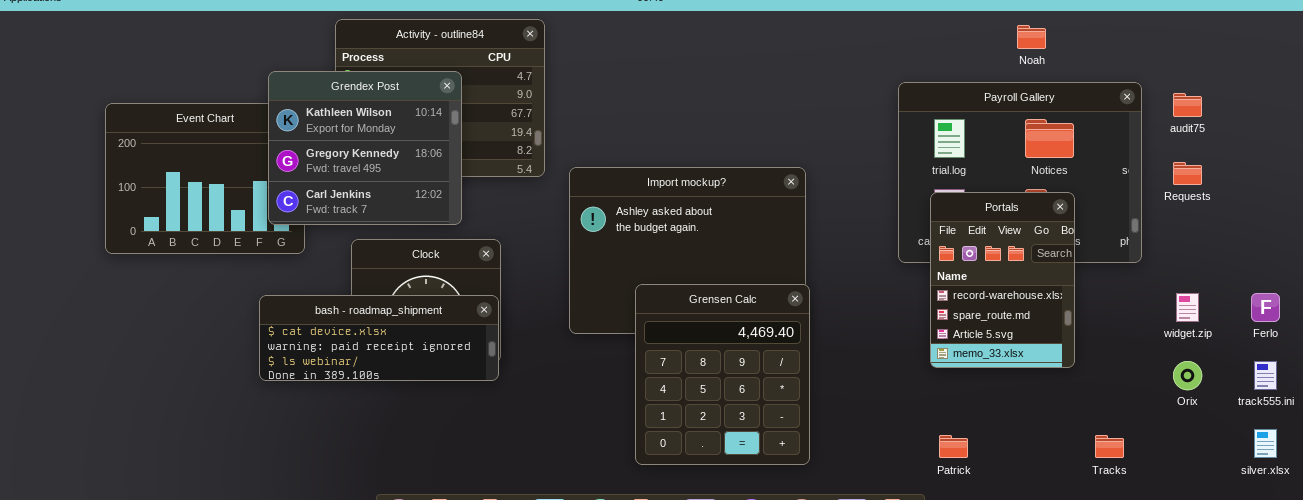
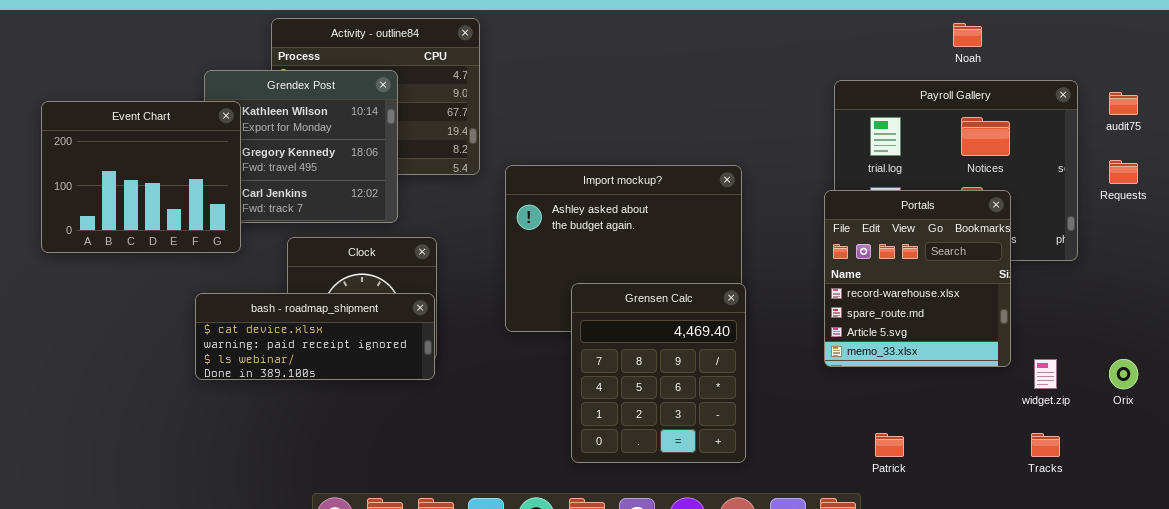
Event Chart: [105,103,305,254] -> [41,101,241,253], raised
Portals: [930,192,1075,368] -> [824,190,1011,367], resized
widget.zip: [1176,293,1199,322] -> [1034,359,1057,389], moved

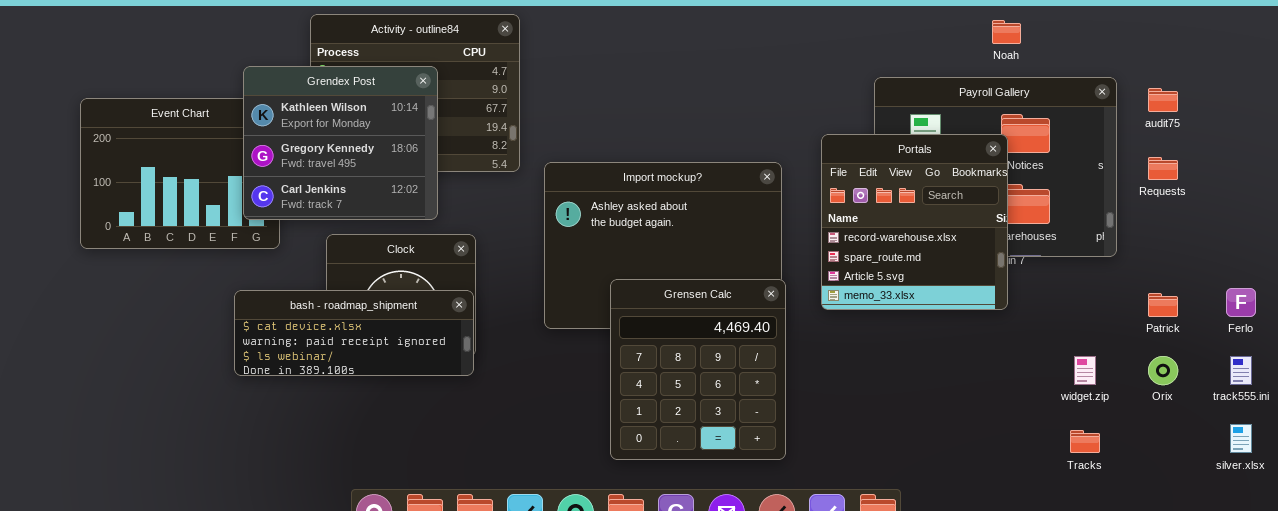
Grendex Post: [204,70,398,223] -> [243,66,438,220], raised
Portals: [824,190,1011,367] -> [821,134,1008,310], moved
Patrick: [875,433,904,457] -> [1148,293,1178,317], moved

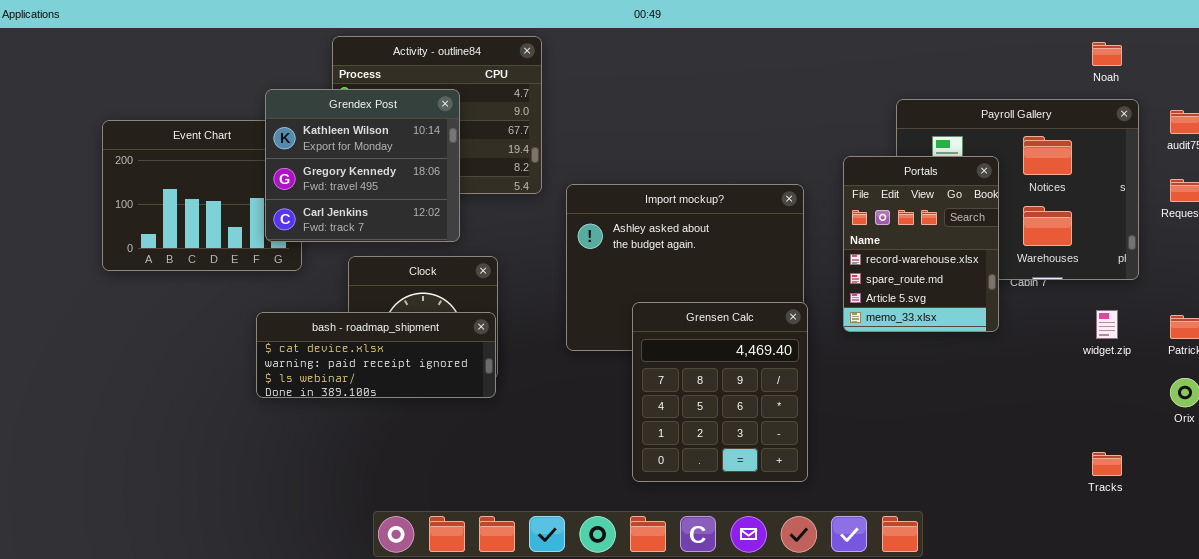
Noah: [992,20,1021,44] -> [1092,42,1122,66], moved
Portals: [821,134,1008,310] -> [843,156,999,332], resized
widget.zip: [1074,356,1096,385] -> [1096,310,1118,339], moved

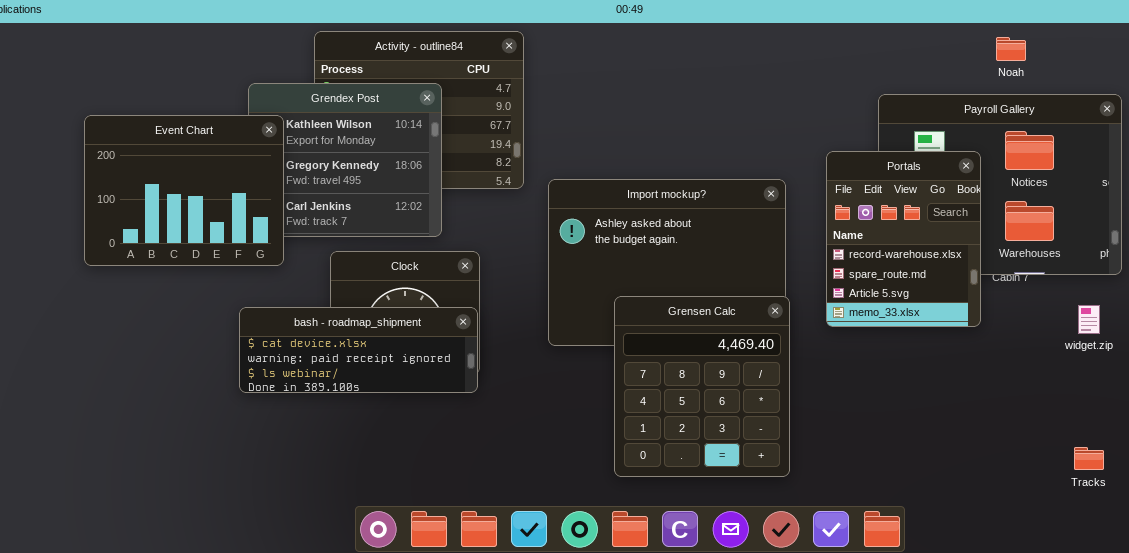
Noah: [1092,42,1122,66] -> [996,37,1026,61], moved
Event Chart: [102,120,302,271] -> [84,115,284,266], raised

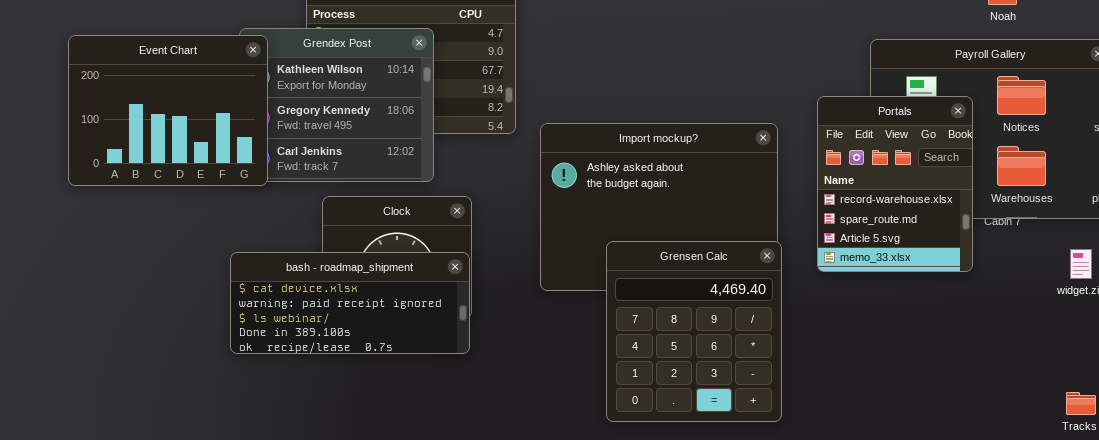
Event Chart: [84,115,284,266] -> [68,35,268,186], moved
bash - roadmap_shipment: [239,307,478,393] -> [230,252,470,354], resized

